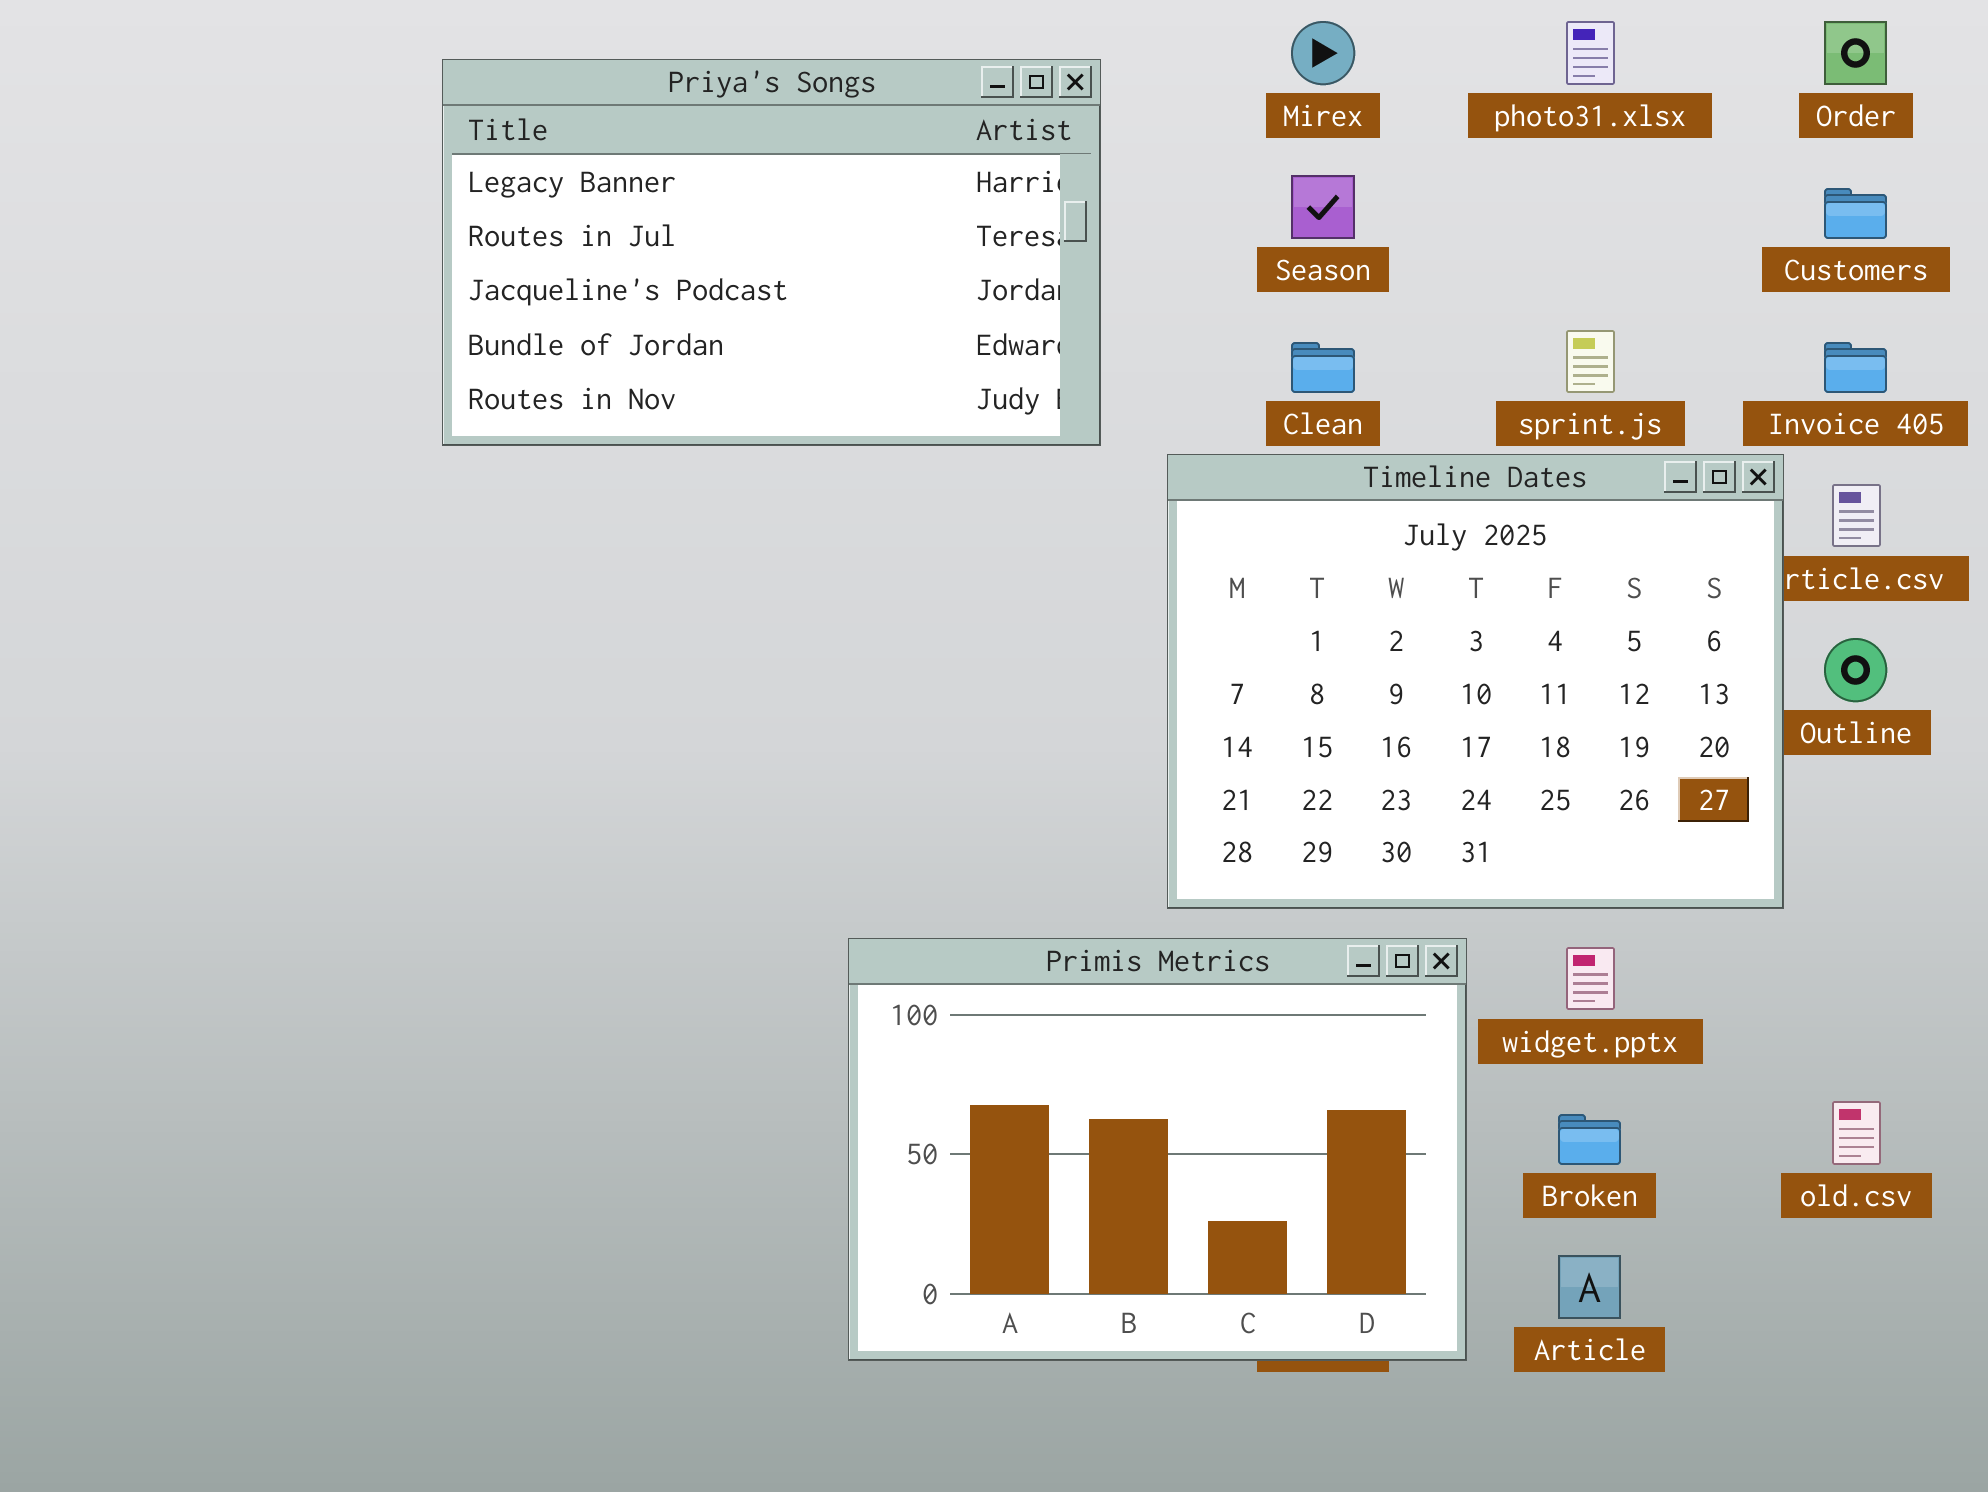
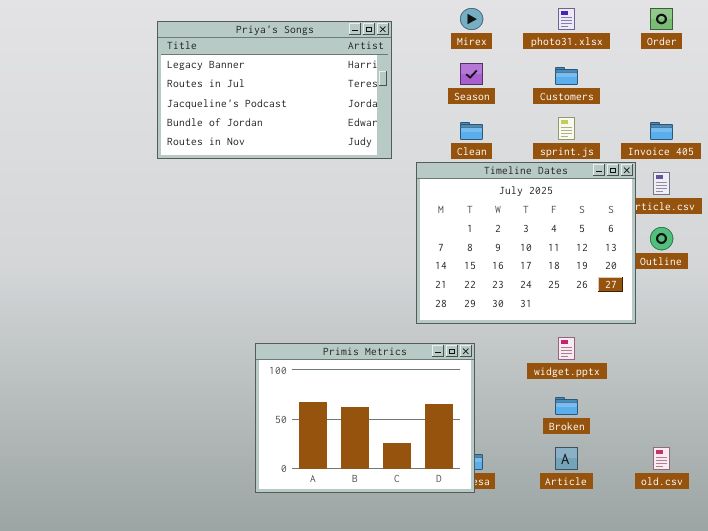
Customers: [1824,188,1887,239] -> [555,67,578,85], moved
Primis Metrics: [848,938,1467,1361] -> [255,343,475,493], moved
old.csv: [1832,1101,1881,1165] -> [653,447,670,470], moved

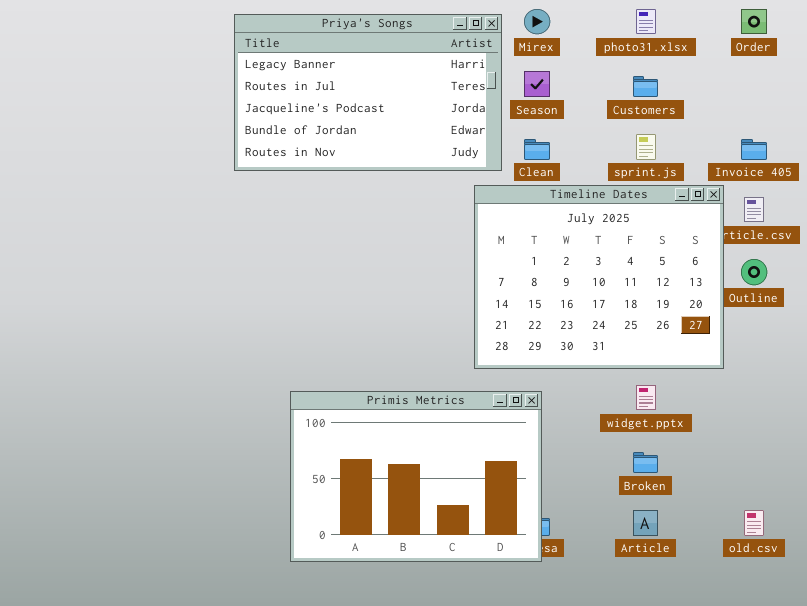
Priya's Songs: [157,21,392,159] -> [234,14,502,171], moved

